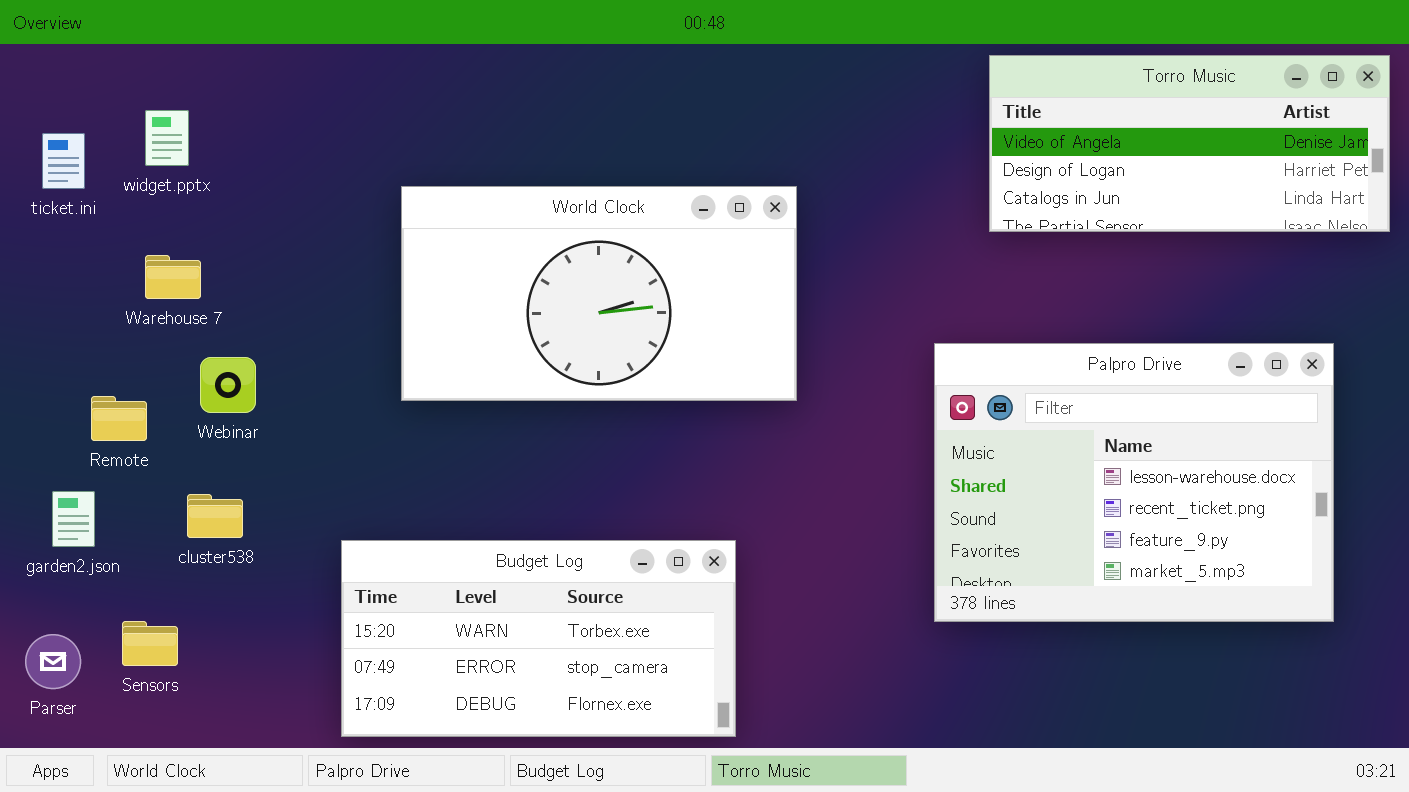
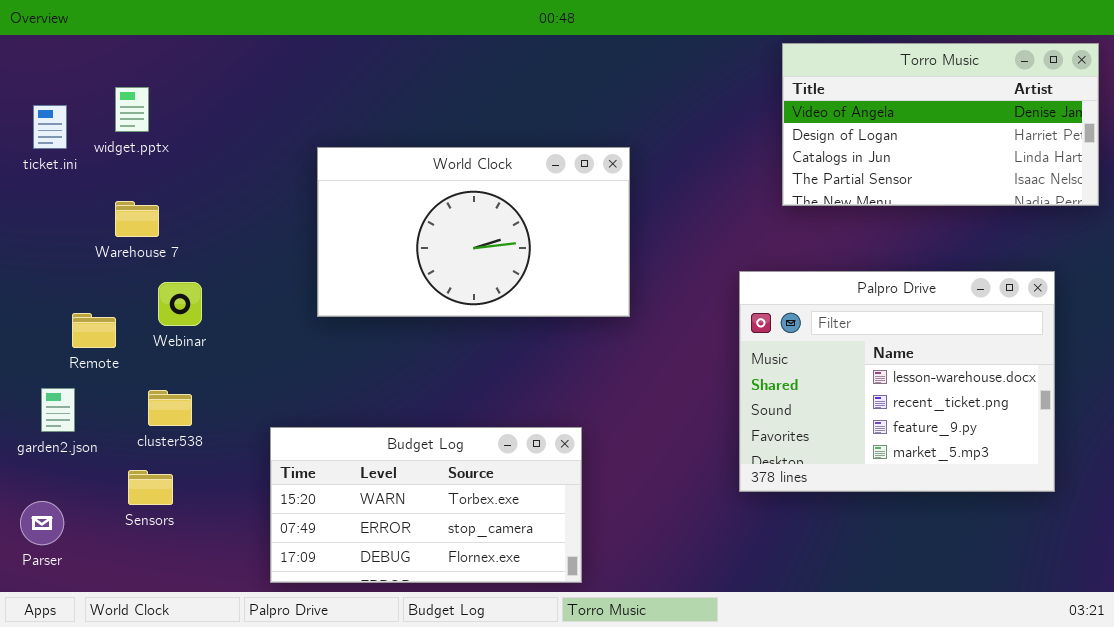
Torro Music: [989,55,1390,232] -> [782,43,1099,206], resized
Sensors: [122,621,178,666] -> [128,470,173,505], moved

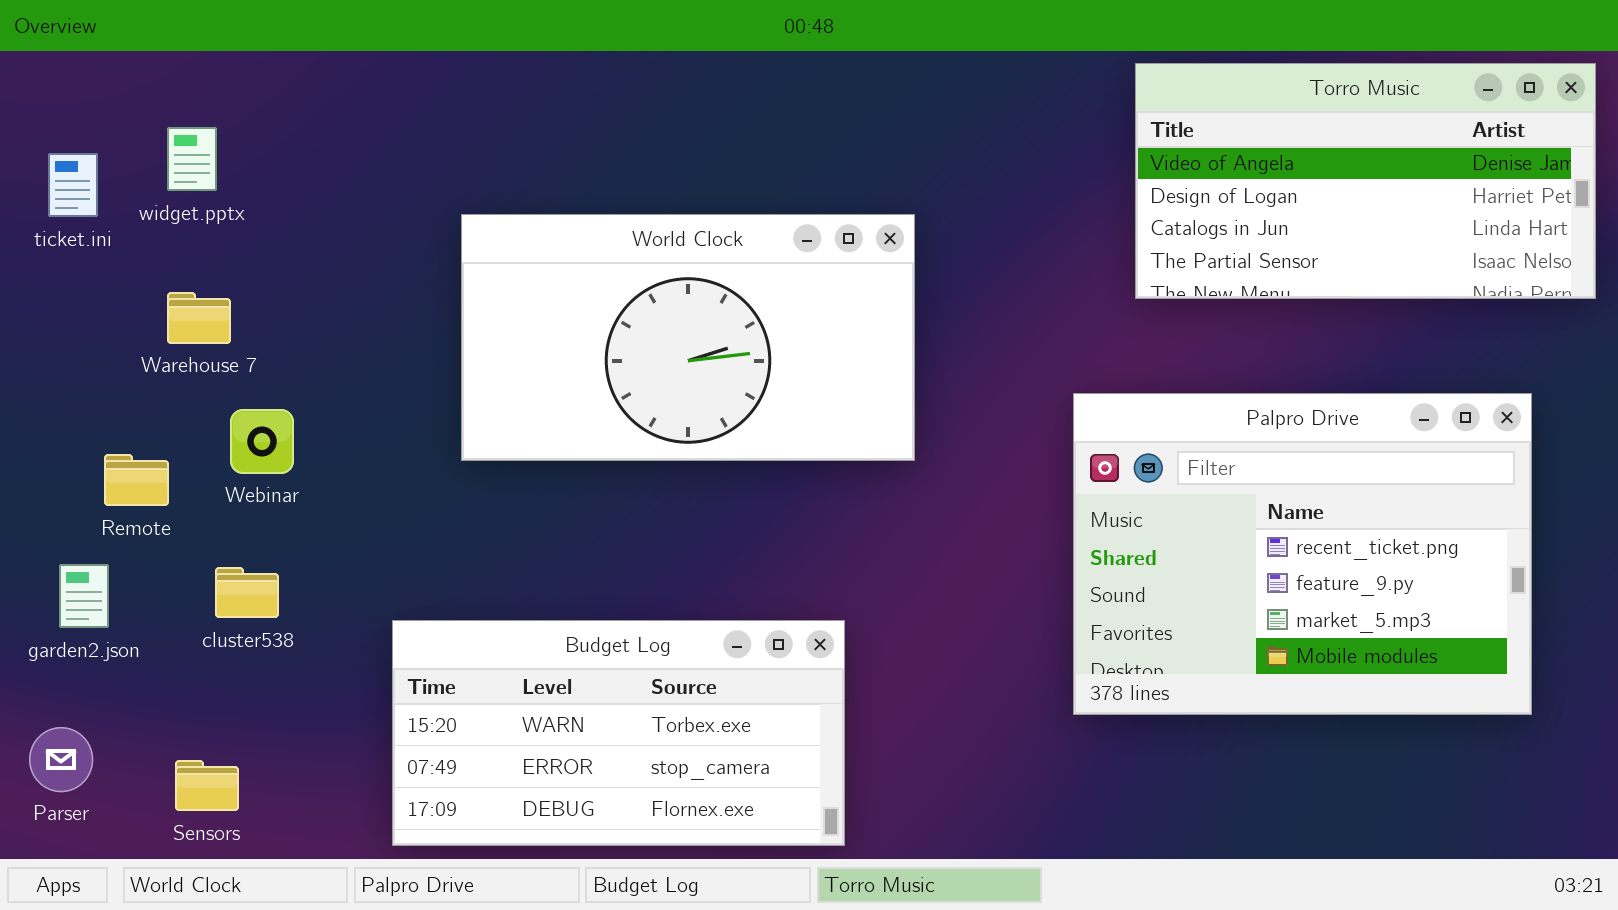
Palpro Drive: [739,271,1055,492] -> [1073,393,1532,715], scrolled down 1 row
Sensors: [128,470,173,505] -> [175,760,239,811], moved

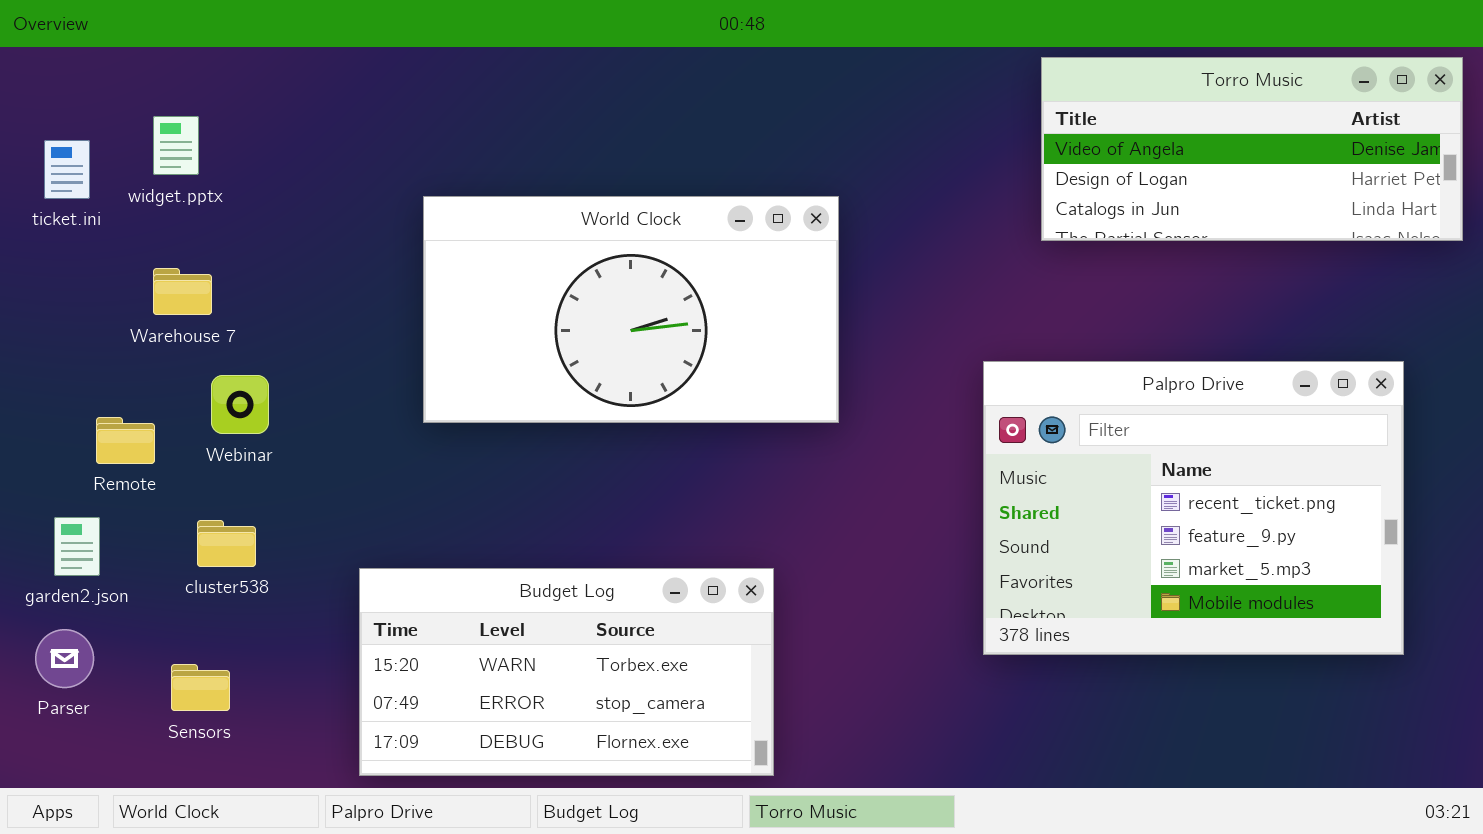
Torro Music: [1135,63,1596,299] -> [1041,57,1463,241], resized
Parser: [29,727,93,792] -> [35,629,94,688], moved
Sensors: [175,760,239,811] -> [171,664,230,711], moved

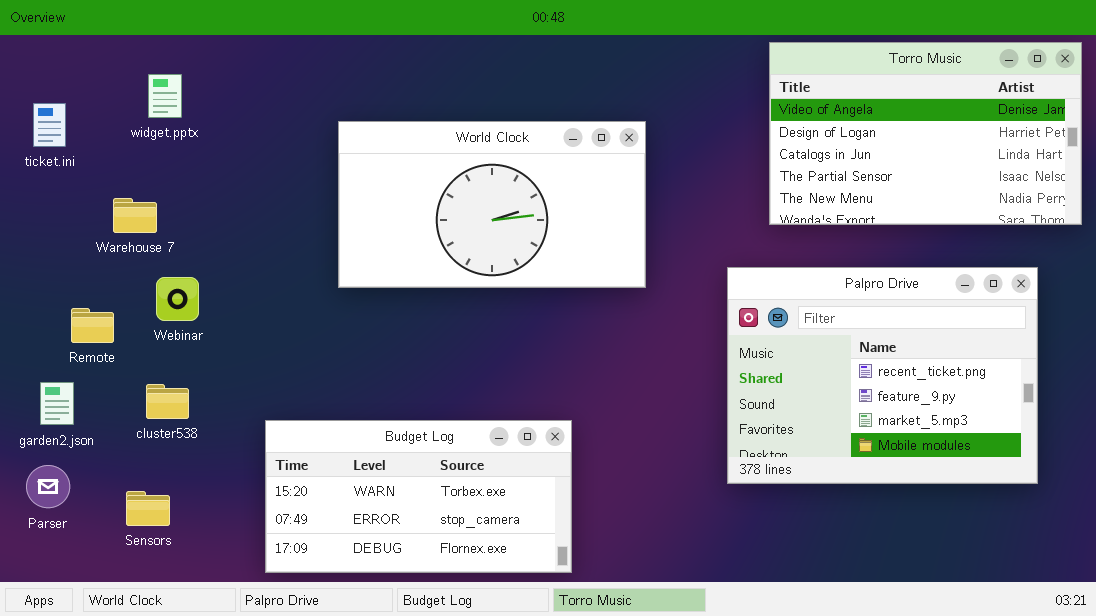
Torro Music: [1041,57,1463,241] -> [769,42,1082,225], resized
widget.pptx: [153,116,199,175] -> [148,74,182,118], moved
World Clock: [423,196,839,423] -> [338,121,646,288], moved

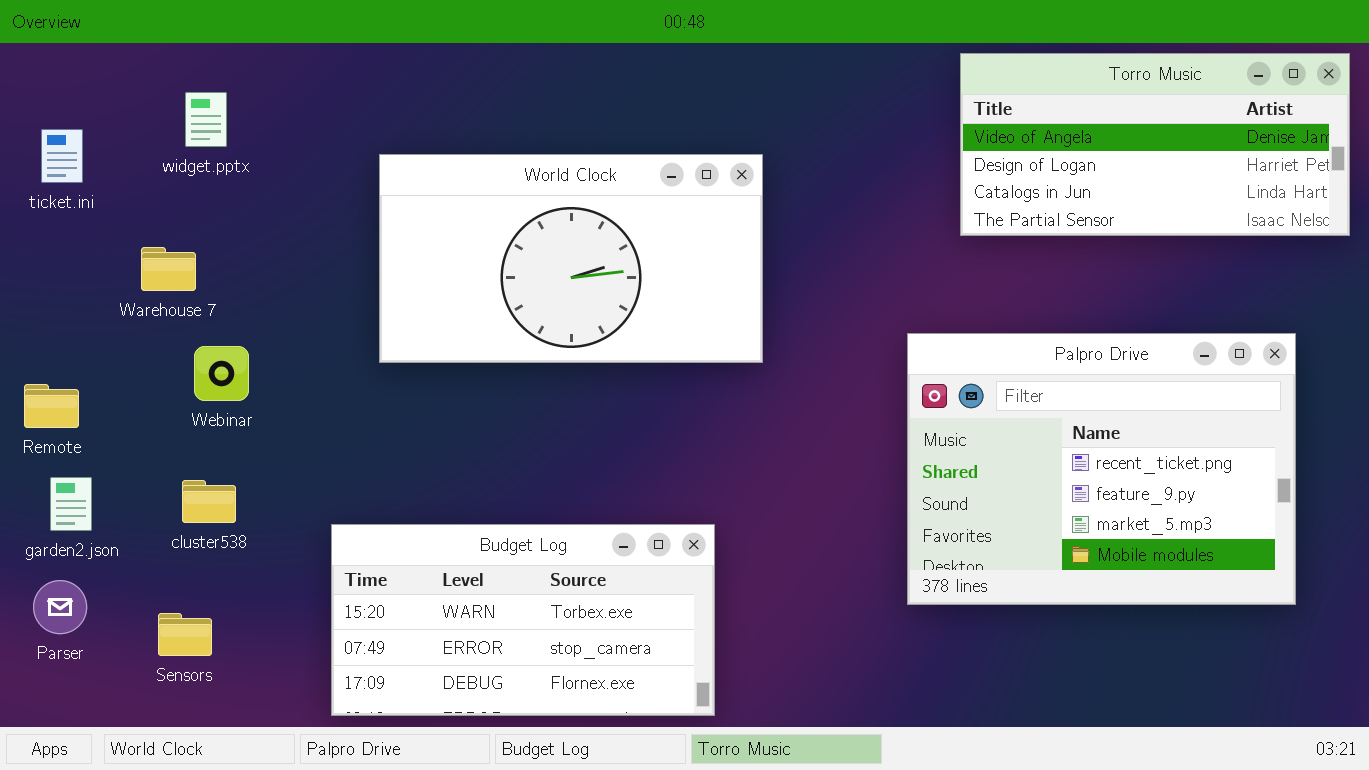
Torro Music: [769,42,1082,225] -> [960,53,1350,236], resized
World Clock: [338,121,646,288] -> [379,154,763,363], moved
Remote: [71,308,114,343] -> [24,384,79,428], moved

